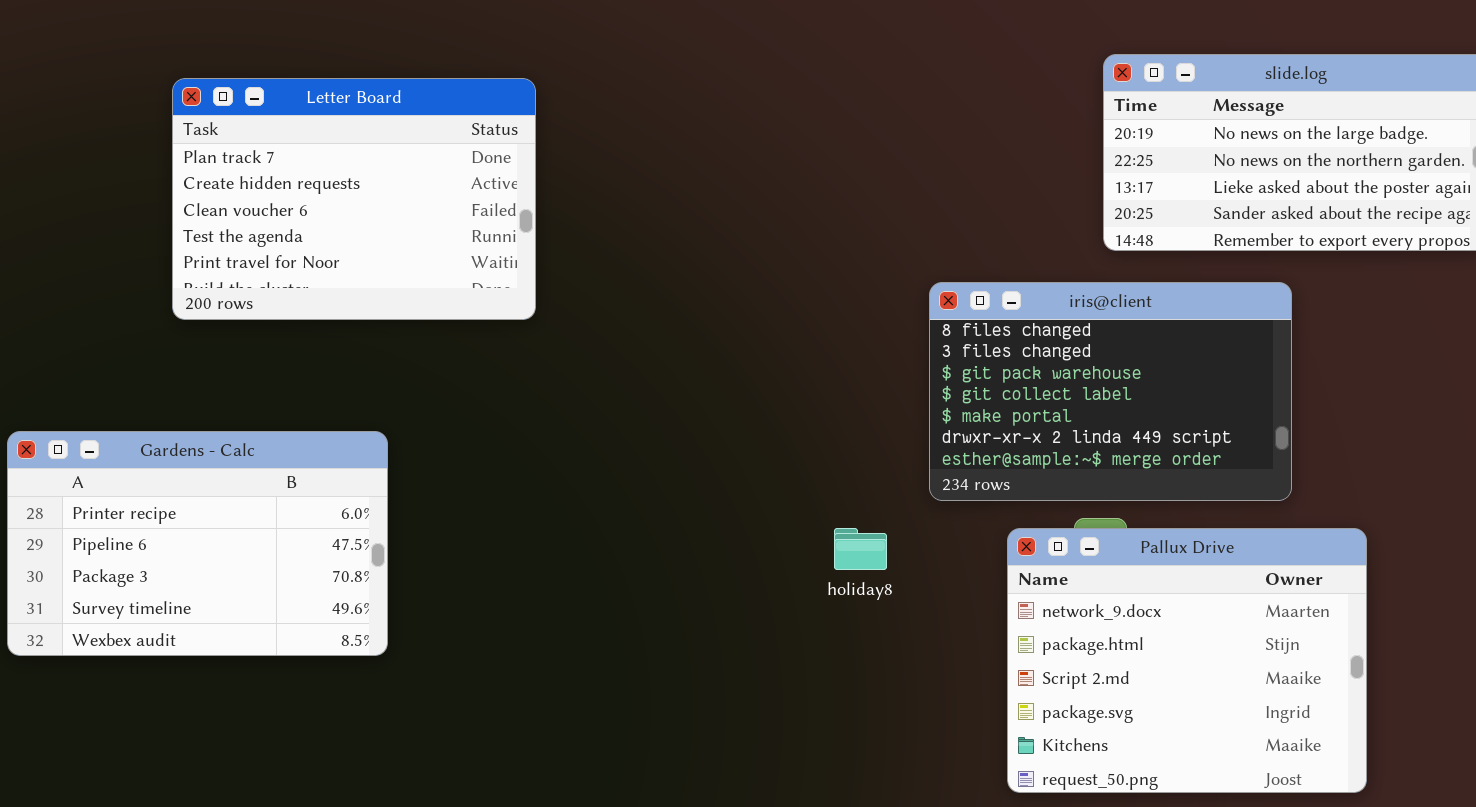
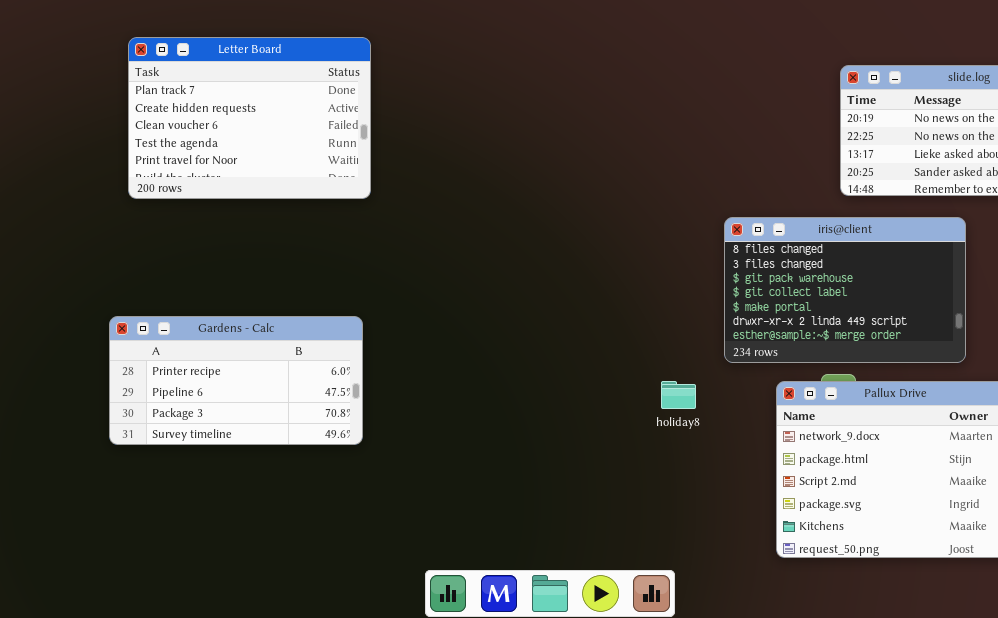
Letter Board: [172,78,536,320] -> [128,37,371,199], moved
Gardens - Calc: [7,431,388,656] -> [109,316,363,445], resized

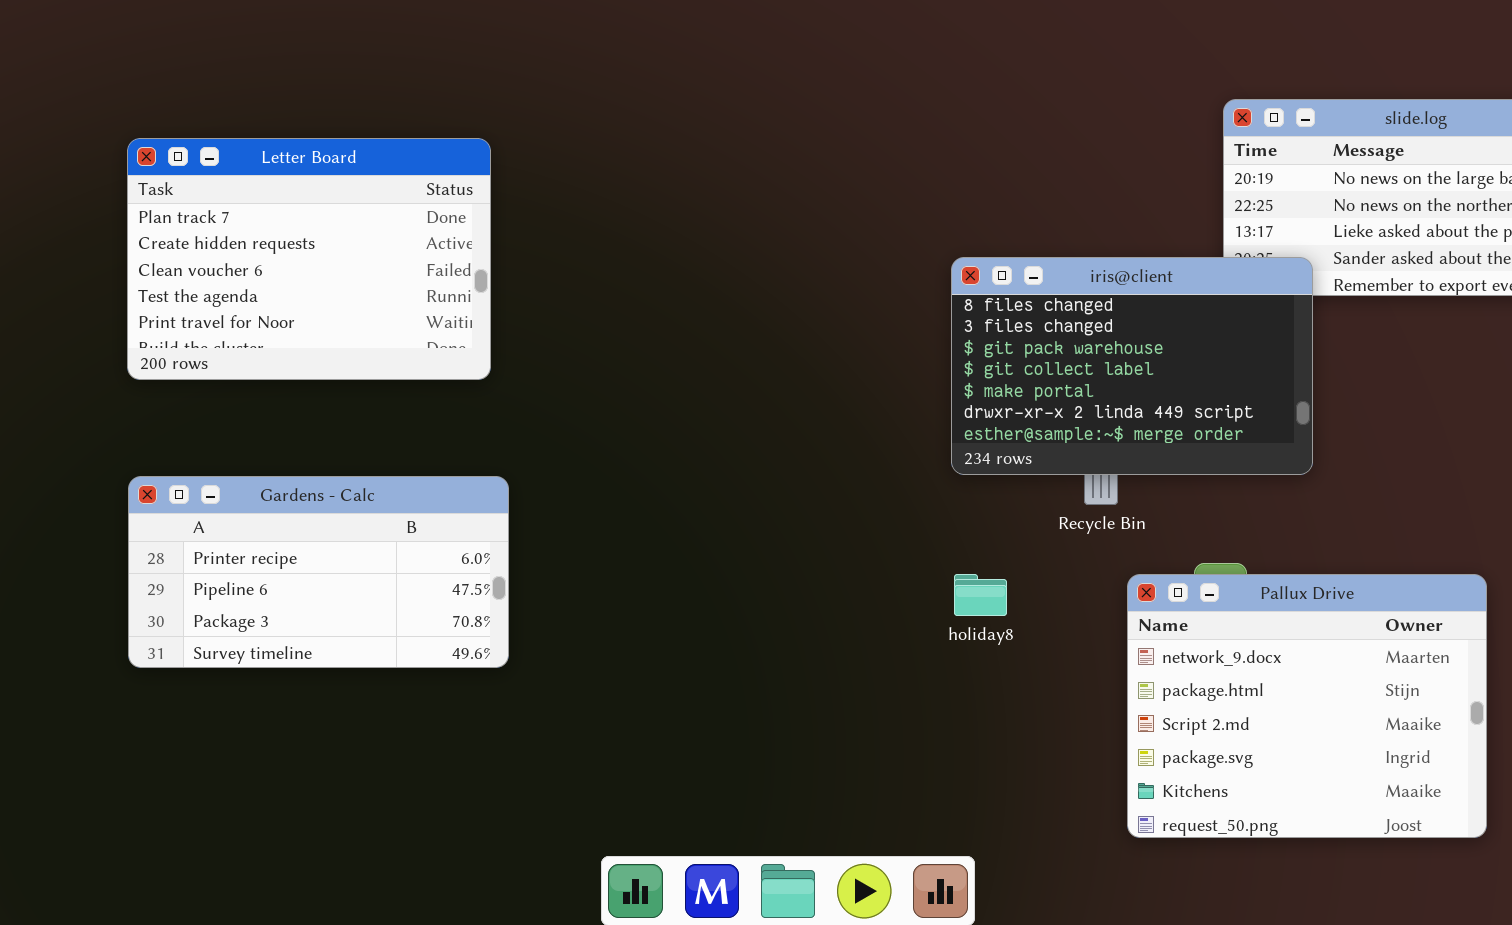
Letter Board: [128,37,371,199] -> [127,138,491,380], moved
iris@client: [724,217,966,363] -> [951,257,1313,475], moved

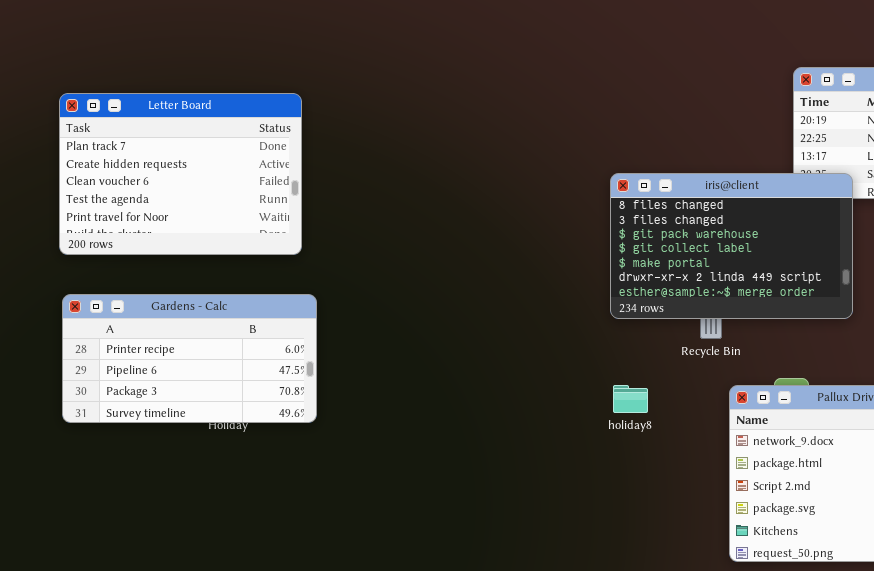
Gardens - Calc: [128,476,509,668] -> [62,294,317,423], moved

